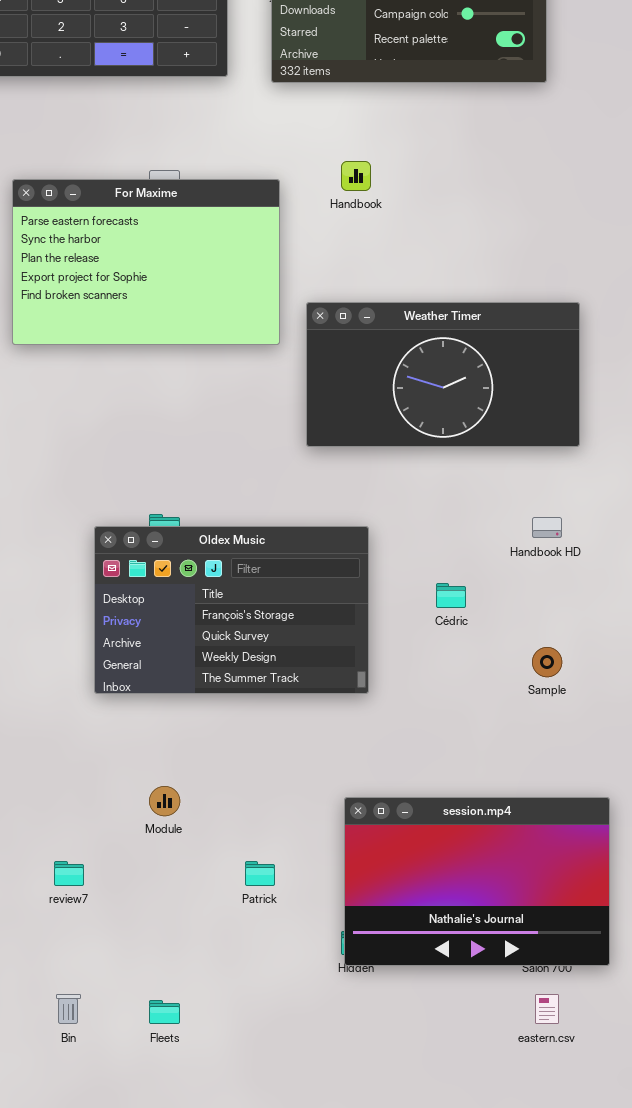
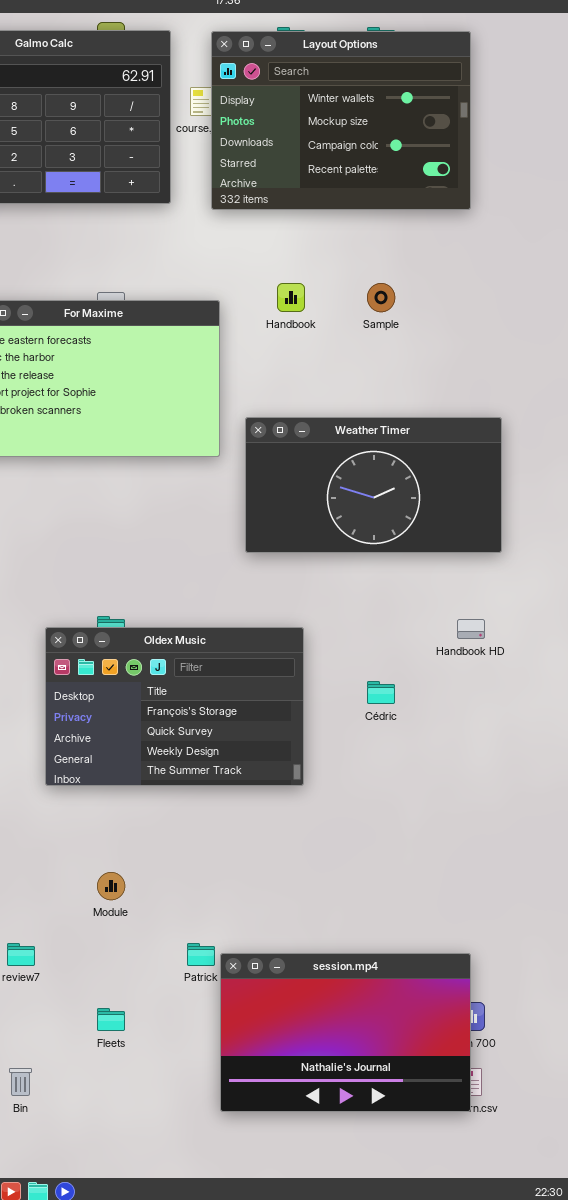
Sample: [532,647,562,677] -> [367,283,395,312], moved
session.mp4: [344,797,610,966] -> [220,953,471,1112], moved
Fleets: [149,1000,180,1024] -> [97,1008,125,1031], moved

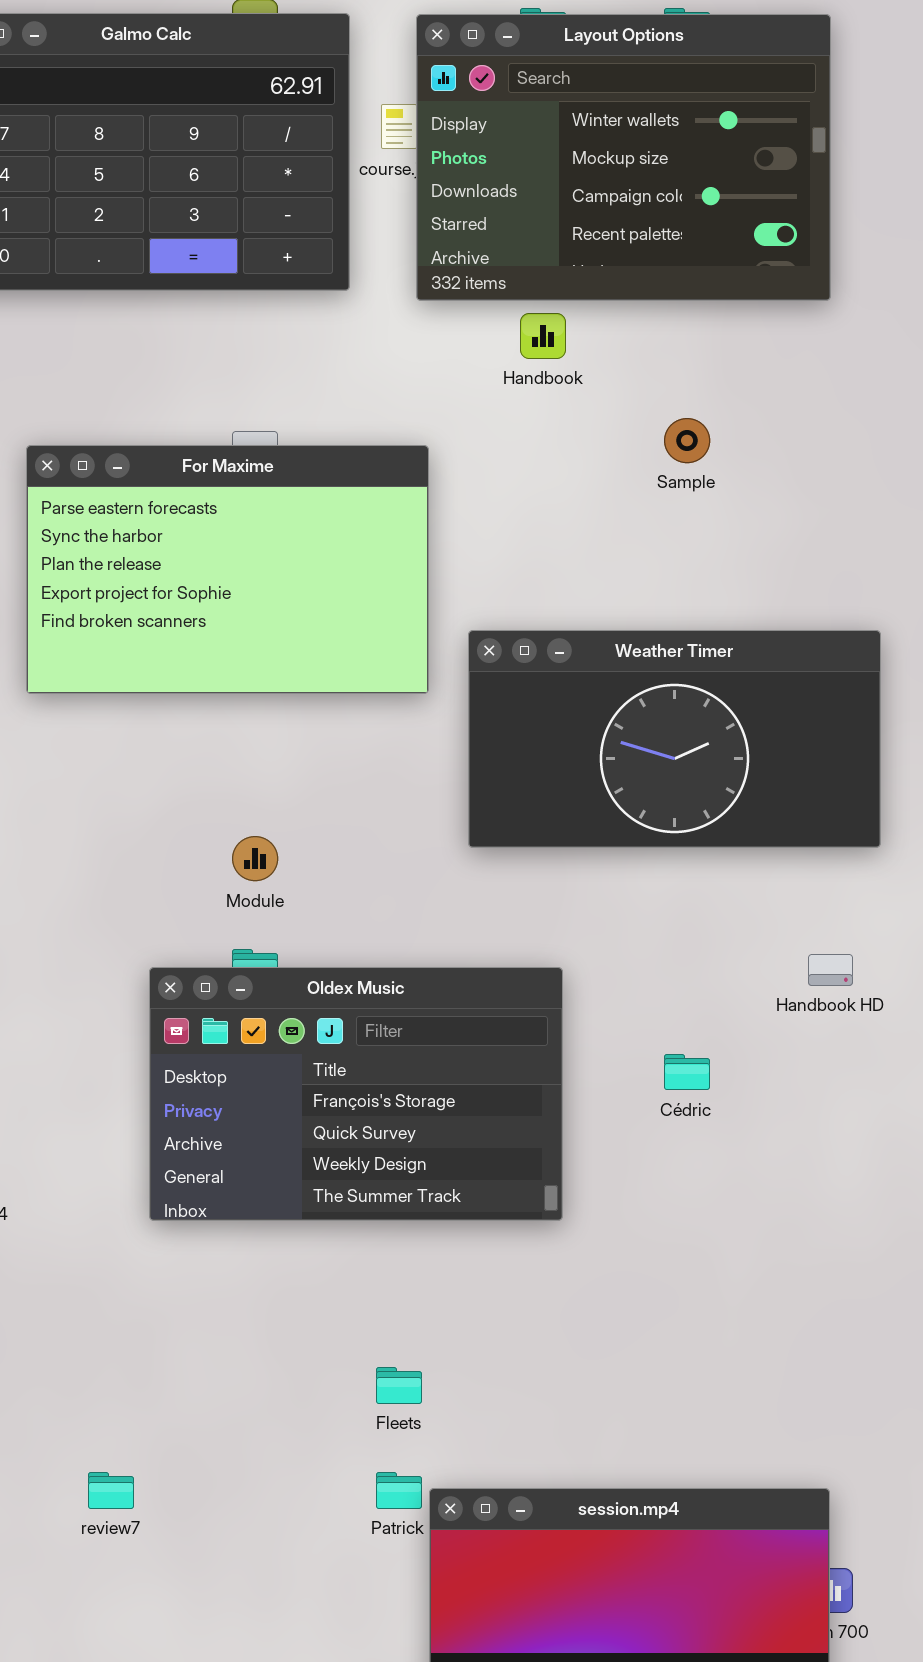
Handbook: [277,283,305,312] -> [520,313,566,359], moved
Module: [97,872,125,900] -> [232,836,278,881], moved
Fleets: [97,1008,125,1031] -> [376,1367,422,1404], moved

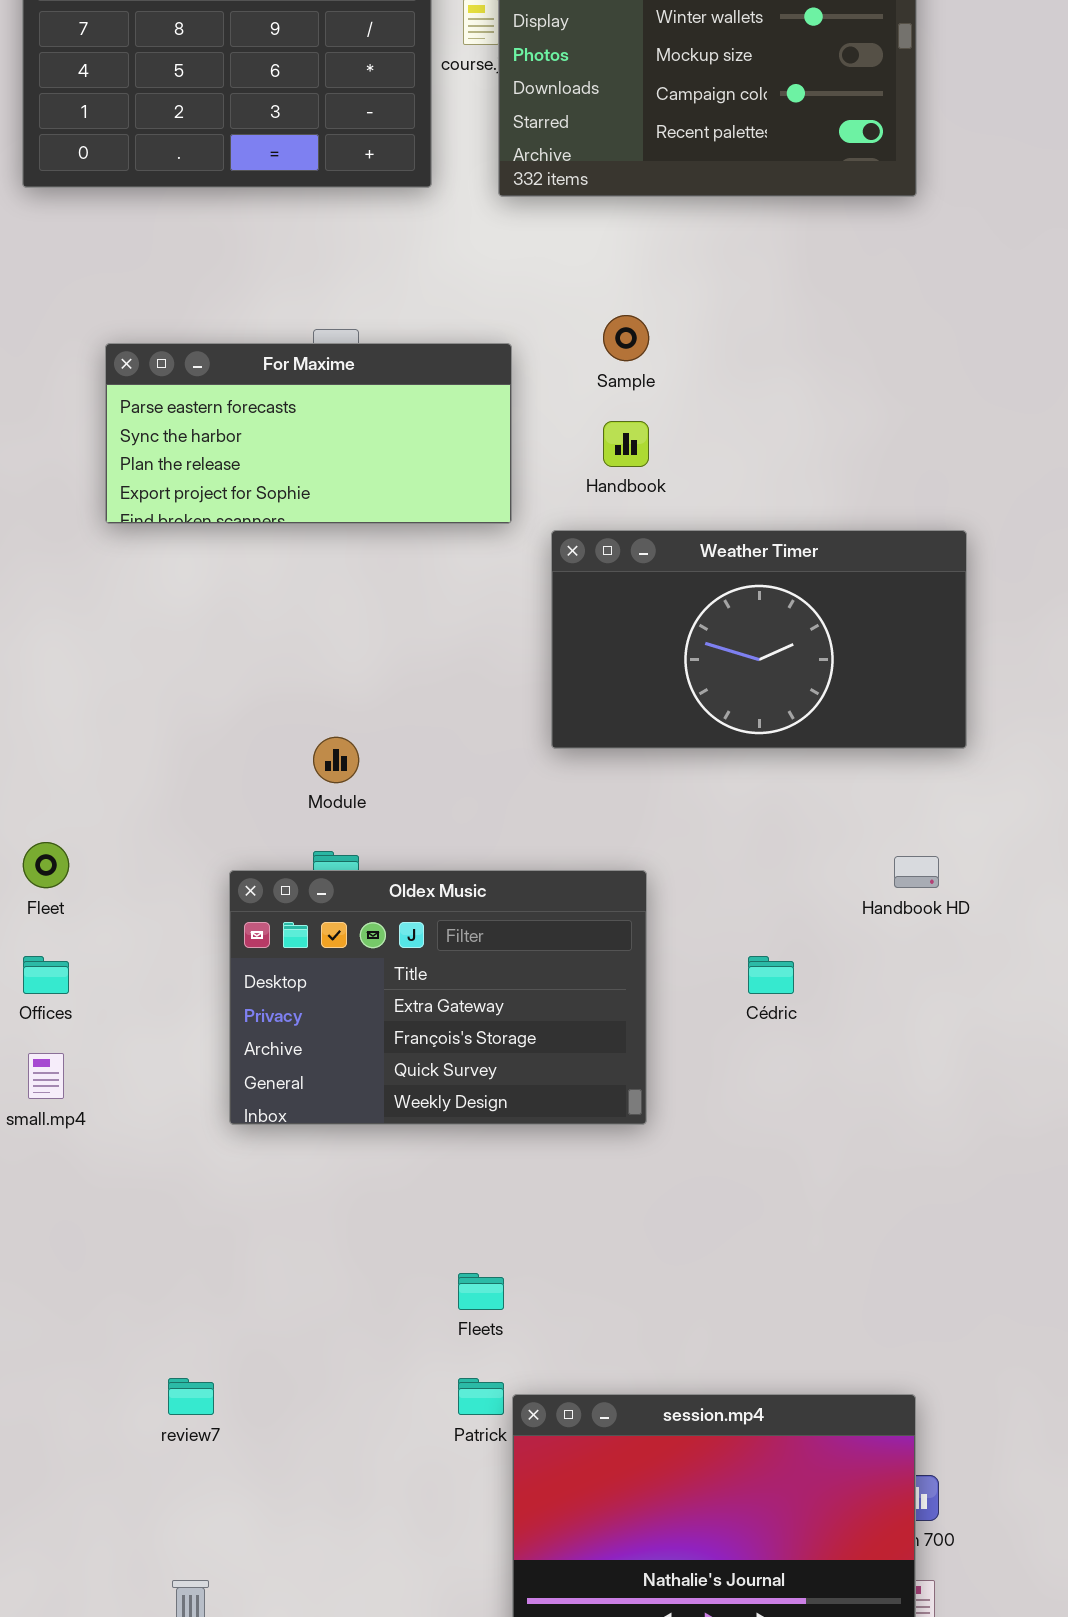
Handbook: [520,313,566,359] -> [603,421,649,467], moved
Sample: [664,418,710,463] -> [603,315,649,361], moved
For Maxime: [26,445,429,694] -> [105,343,512,524], resized
Oldex Music: [149,967,563,1221] -> [229,870,647,1125], scrolled up 1 row

